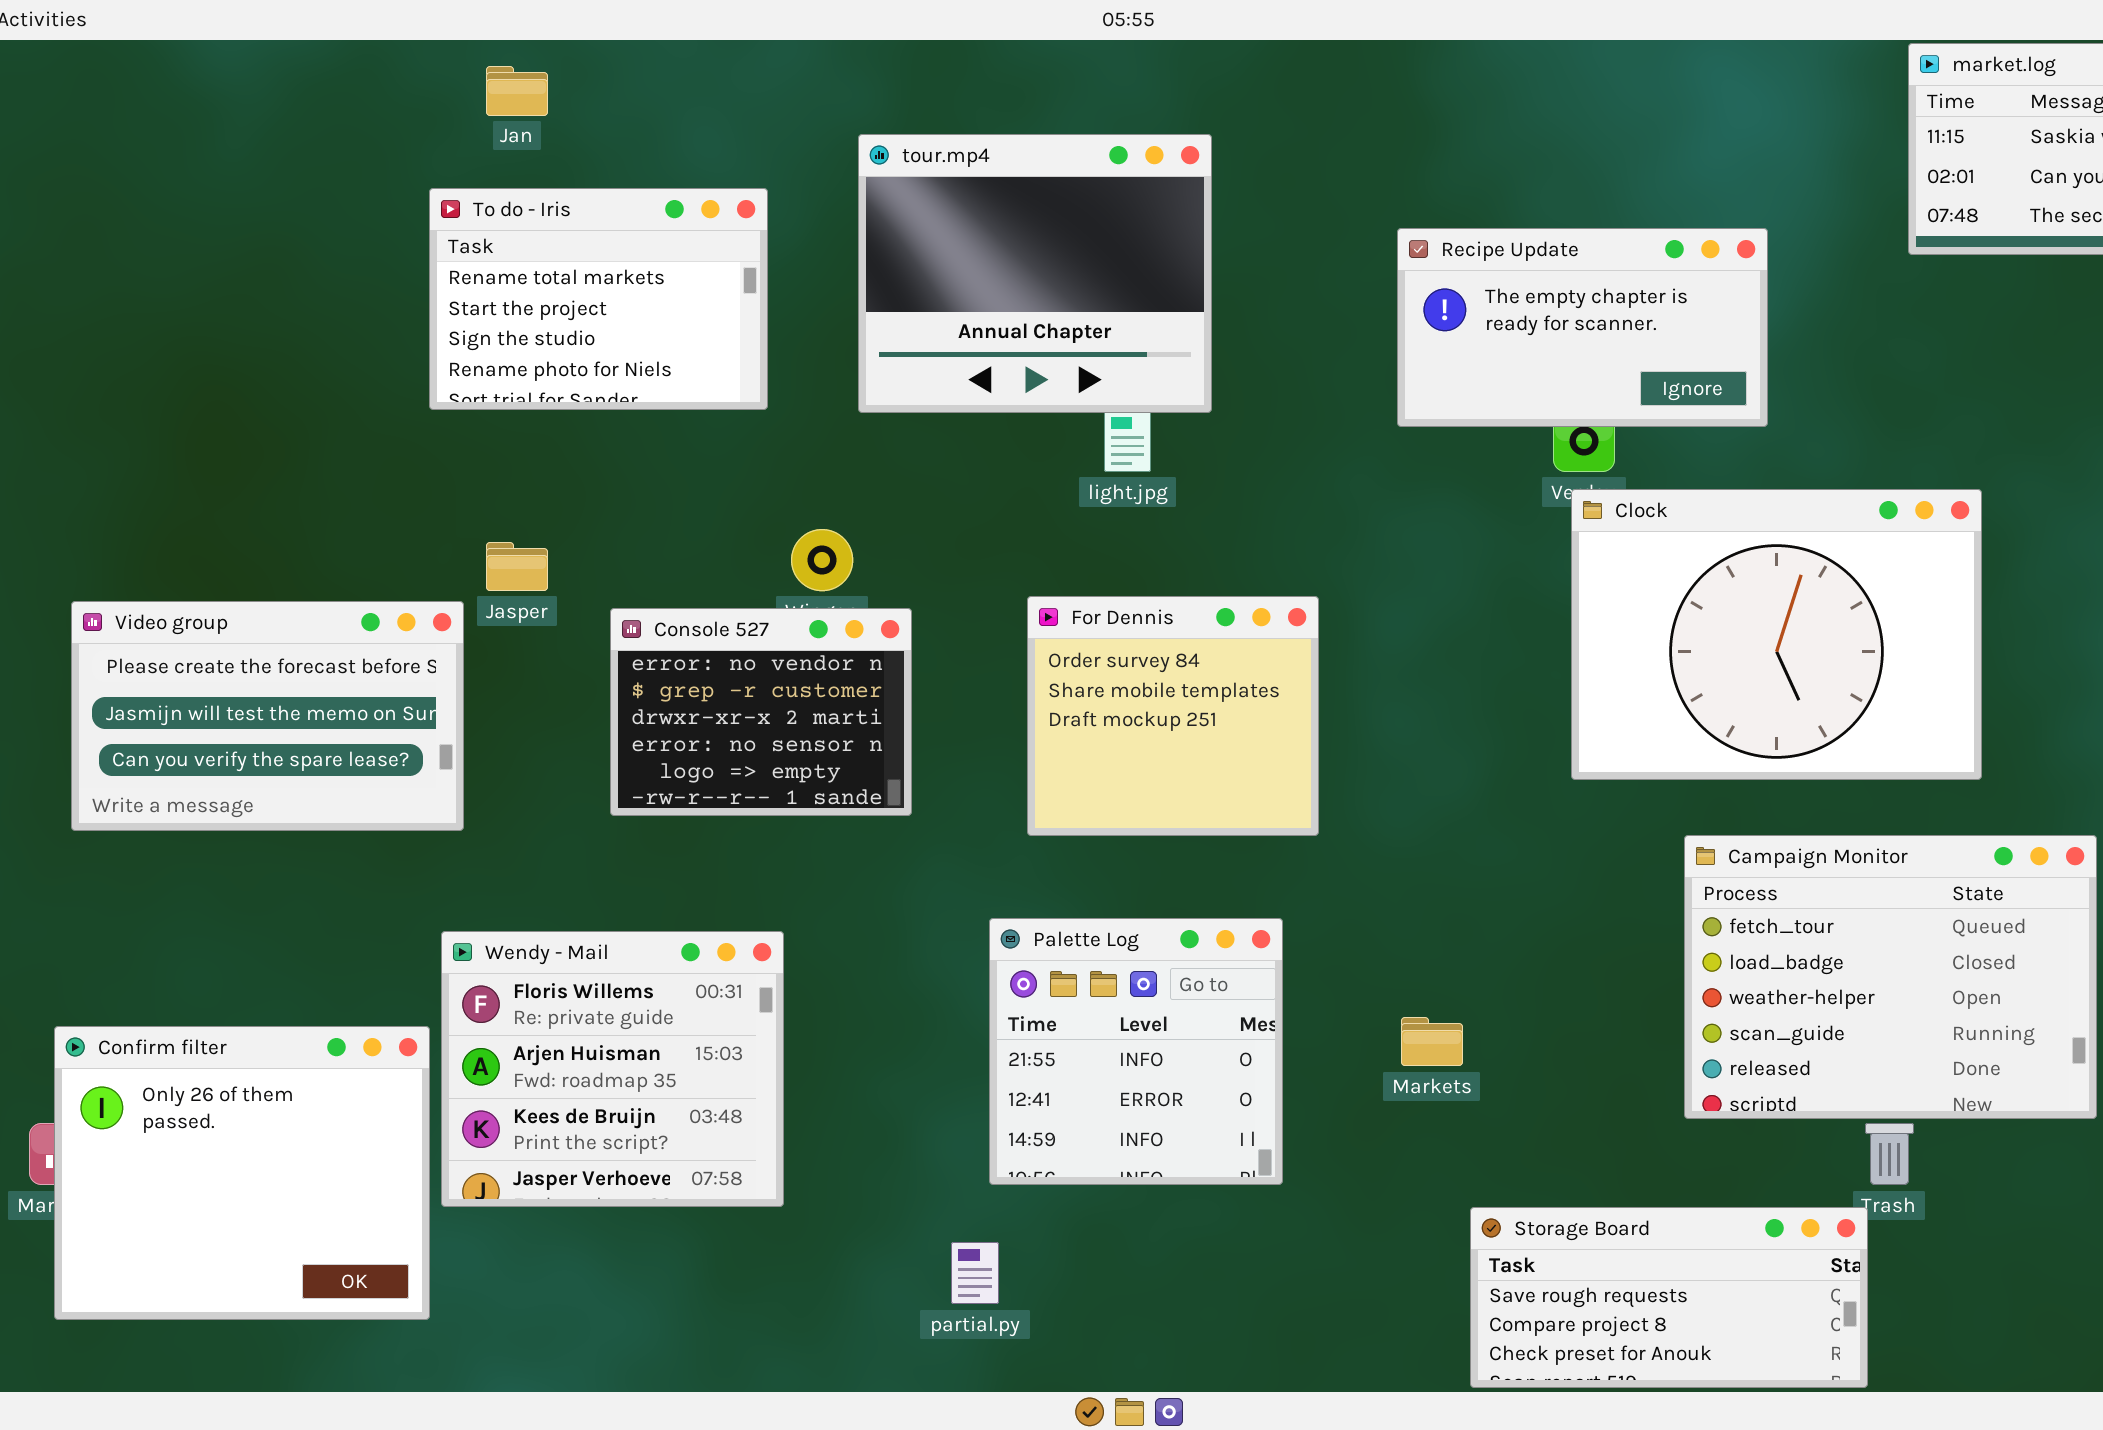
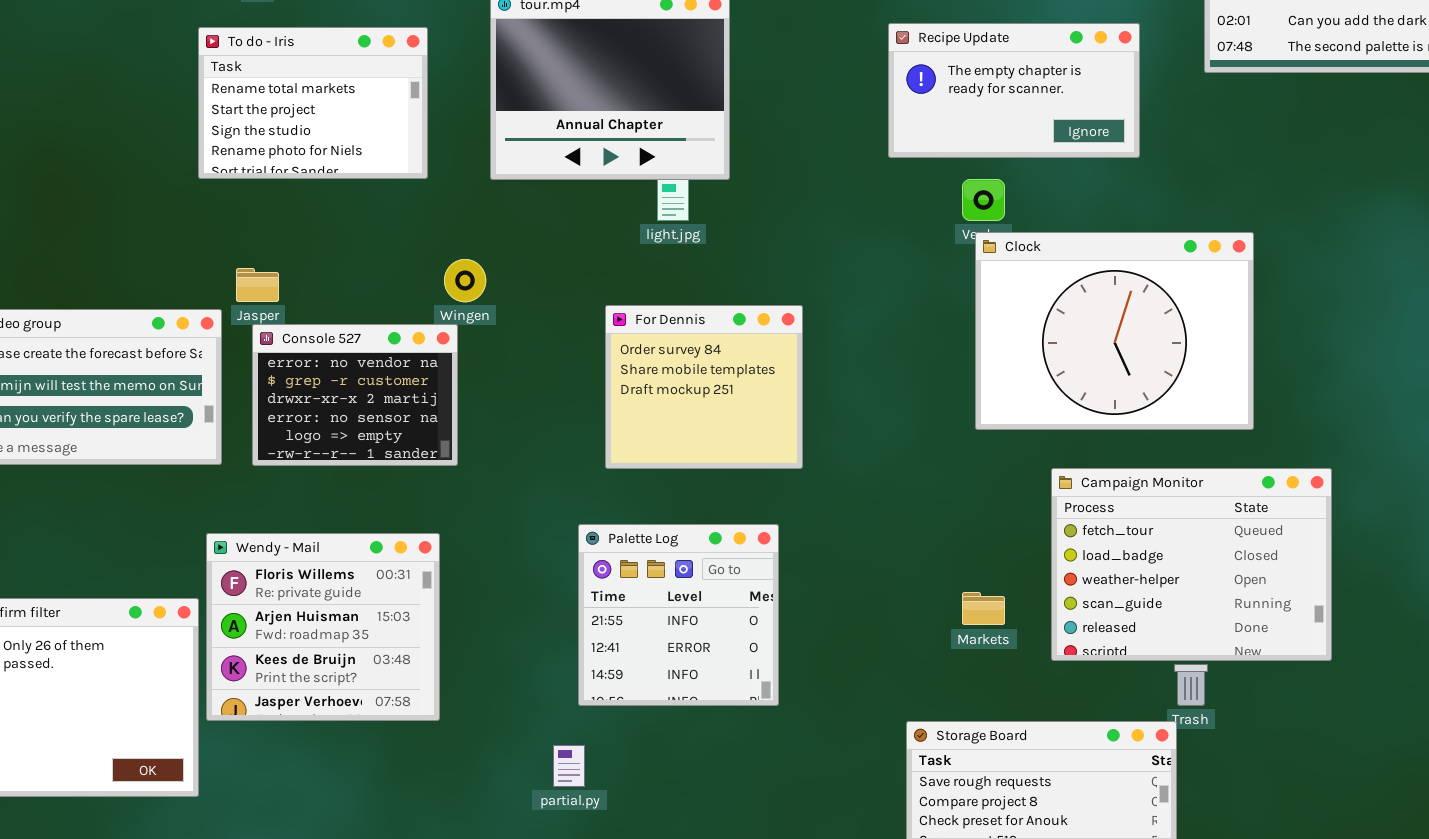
Recipe Update: [1397,228,1768,427] -> [888,23,1140,158], moved
Console 527: [610,608,912,816] -> [252,324,458,466], moved
Markets: [1401,1017,1463,1066] -> [962,592,1005,625], moved

